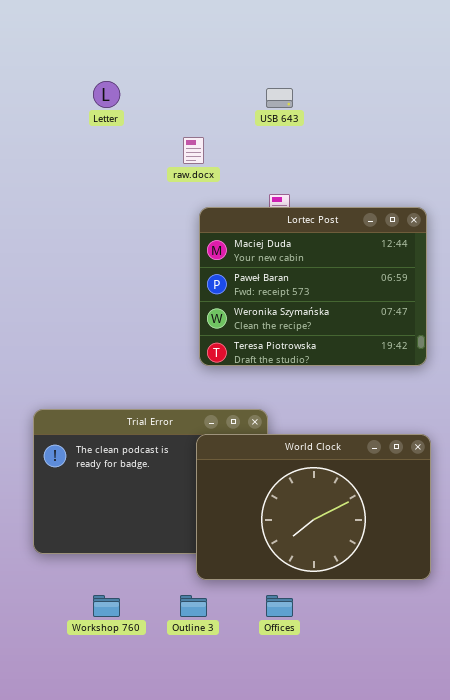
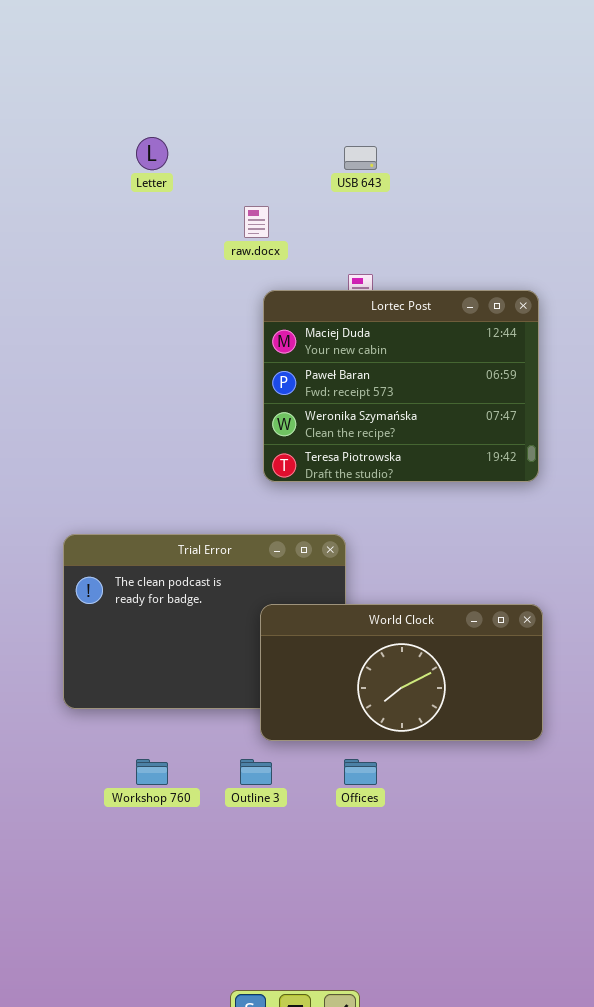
World Clock: [196,434,431,580] -> [260,604,543,741], resized

